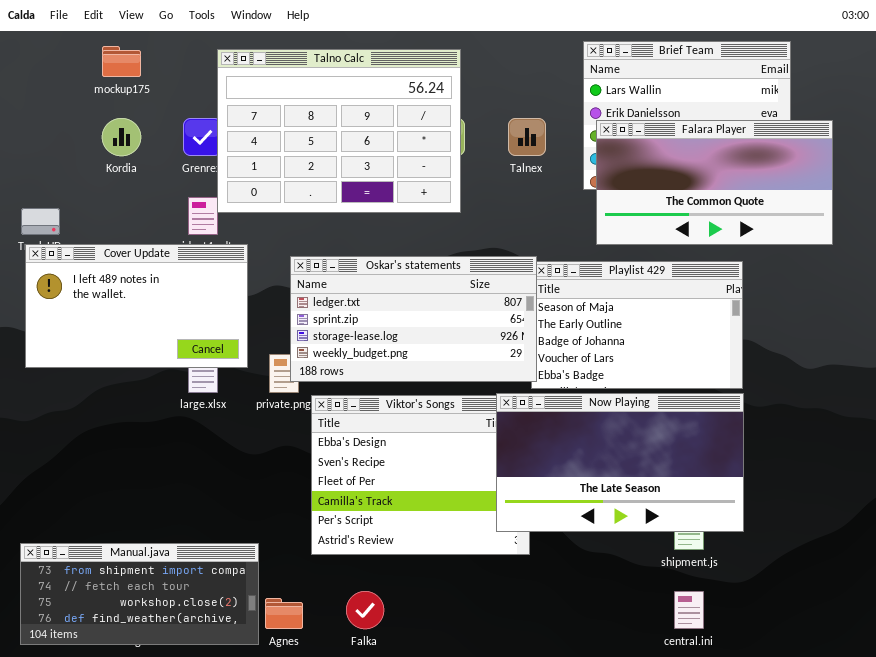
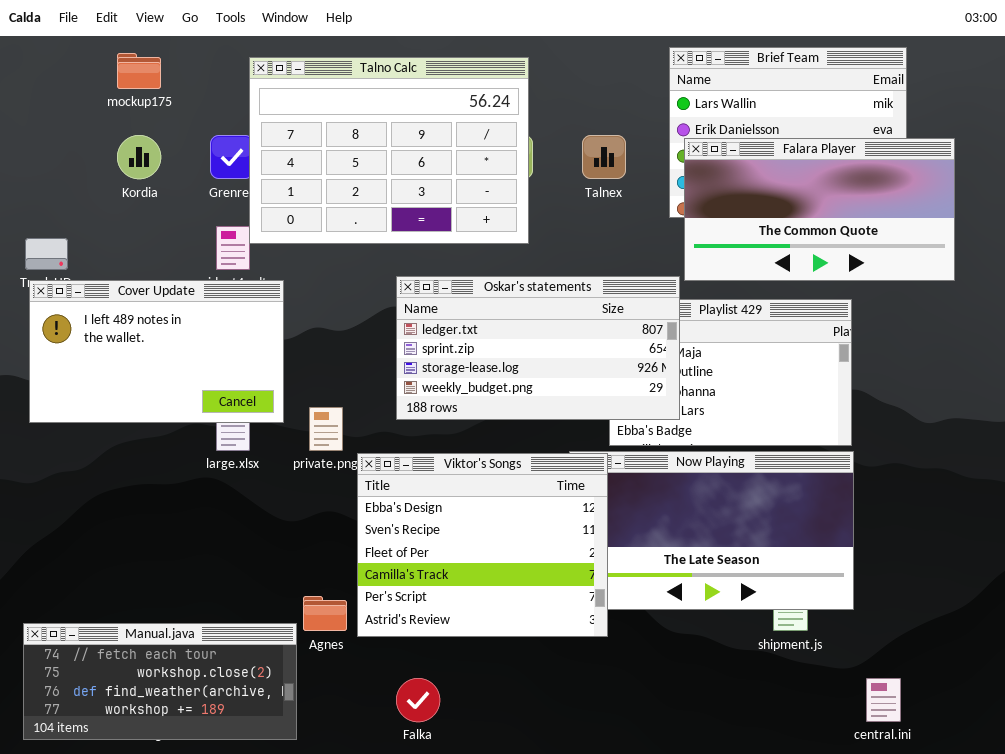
Oskar's statements: [290,256,537,382] -> [396,276,680,420], moved
Viktor's Songs: [311,395,530,555] -> [357,453,608,637], raised
Manual.java: [20,543,259,645] -> [23,623,297,740], scrolled down 1 row
central.ini: [674,591,704,629] -> [866,678,901,722], moved
Agnes: [265,598,303,629] -> [303,596,347,631], moved

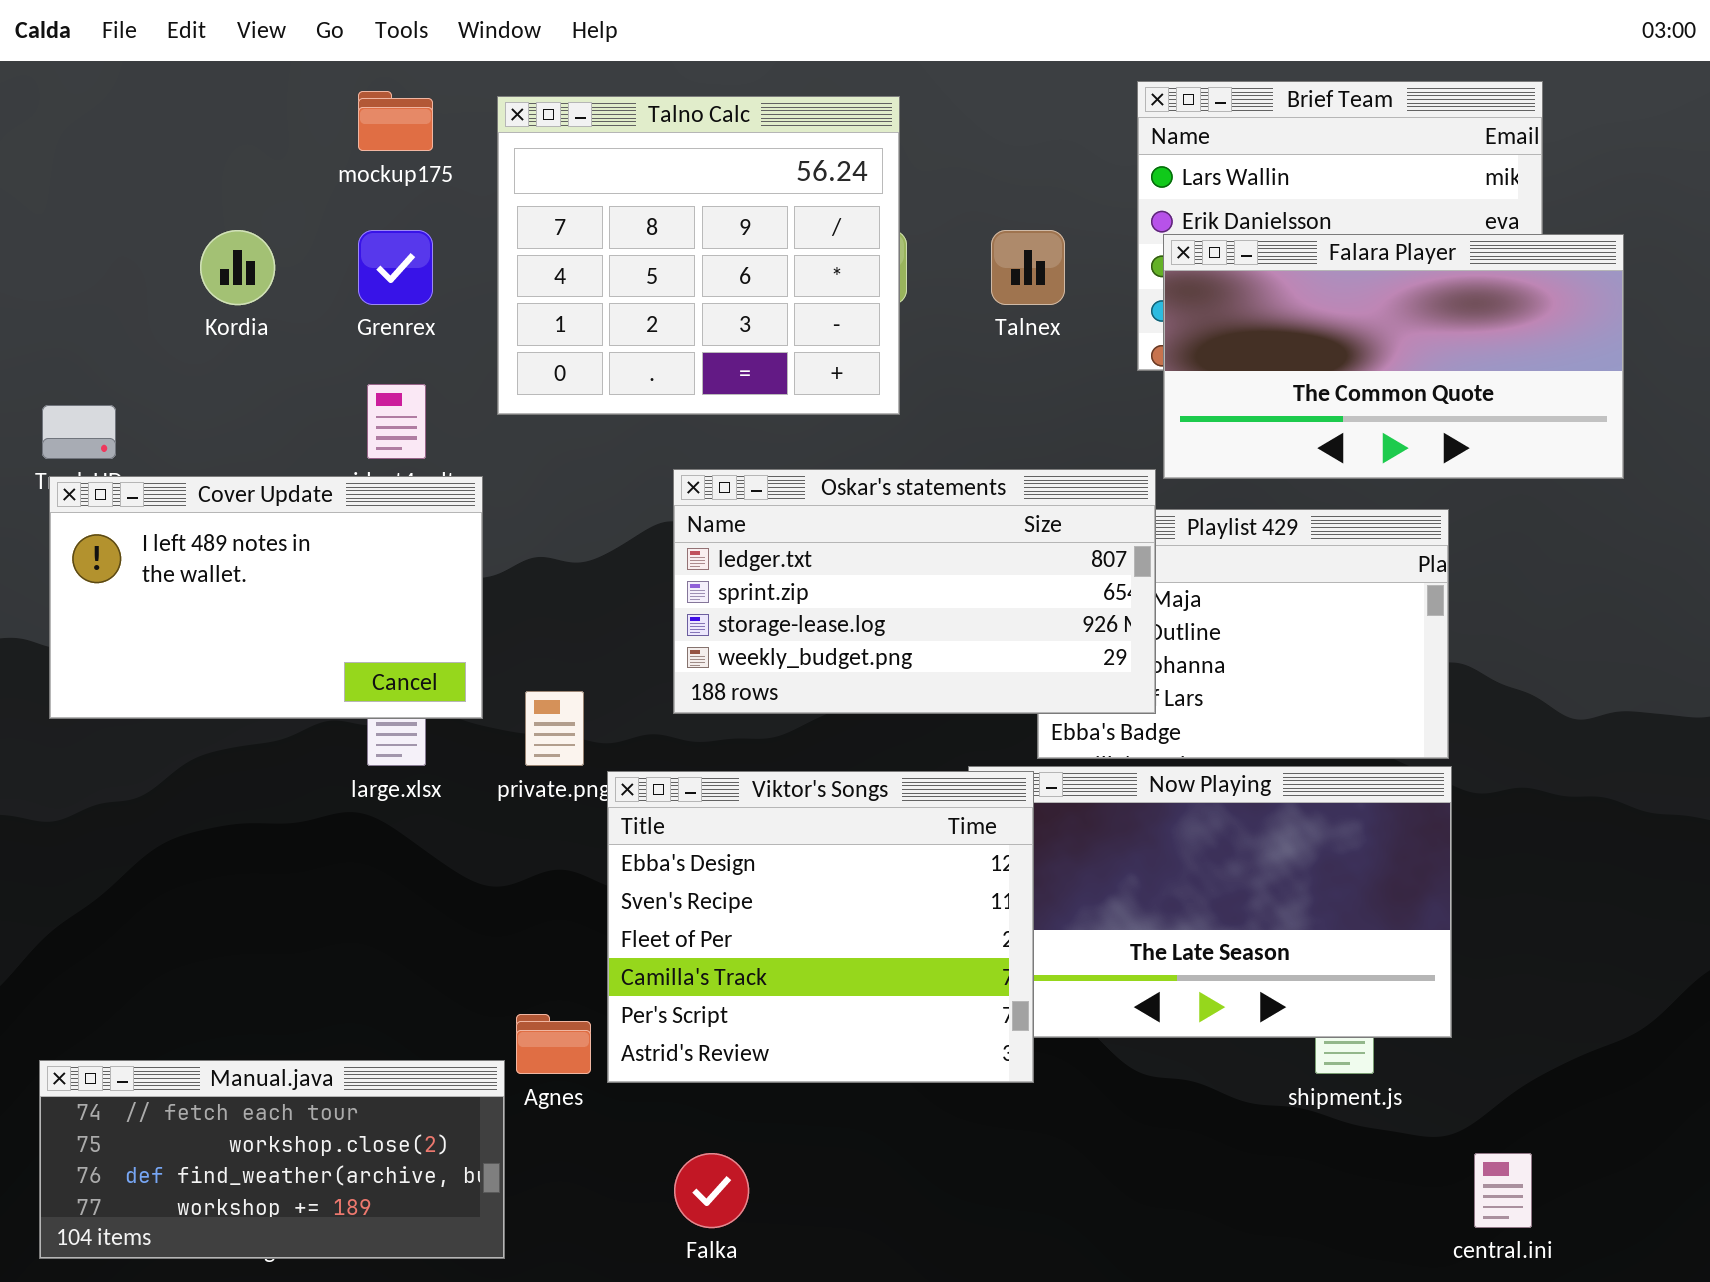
mockup175: [117,53,161,89] -> [358,91,433,151], moved
Talno Calc: [249,57,529,244] -> [497,96,900,415], resized

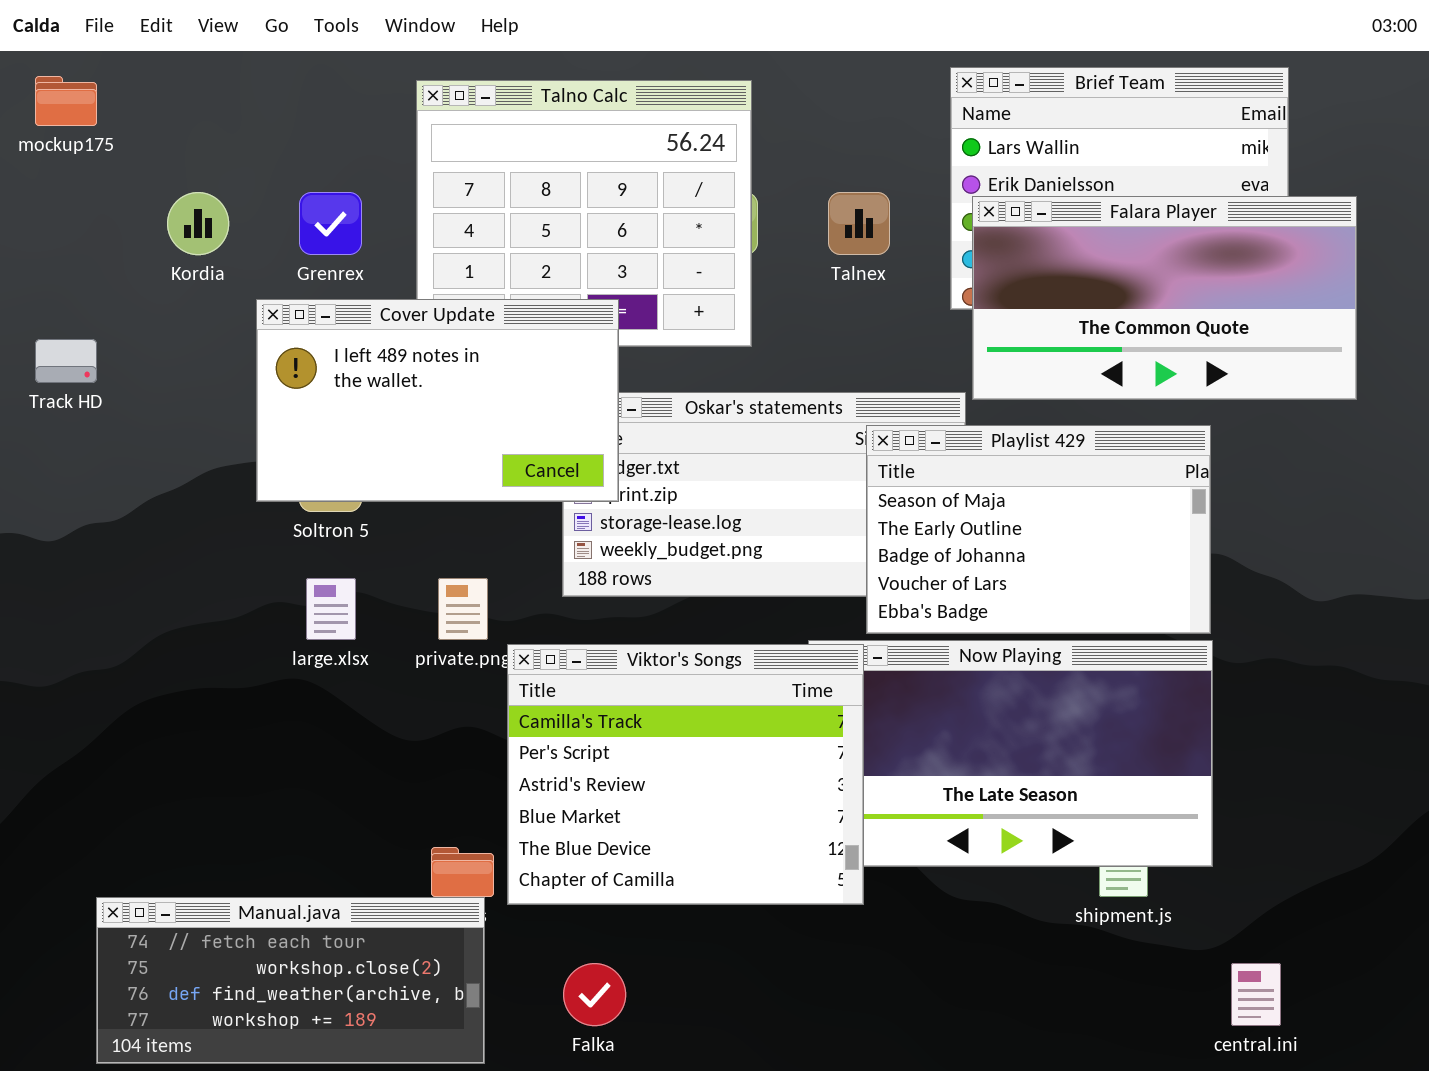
mockup175: [358,91,433,151] -> [35,76,97,126], moved
Cover Update: [49,476,483,719] -> [256,299,619,502], moved
Playlist 429: [1037,509,1449,759] -> [866,425,1211,634], raised
Viktor's Songs: [607,771,1034,1083] -> [507,644,864,905], scrolled down 3 rows
Manual.java: [39,1060,505,1259] -> [96,897,485,1064], moved

